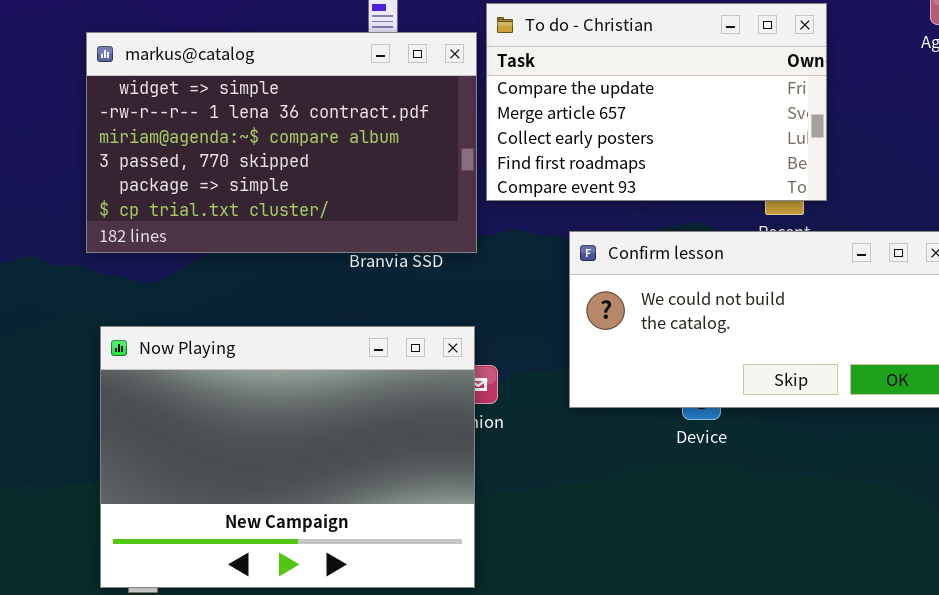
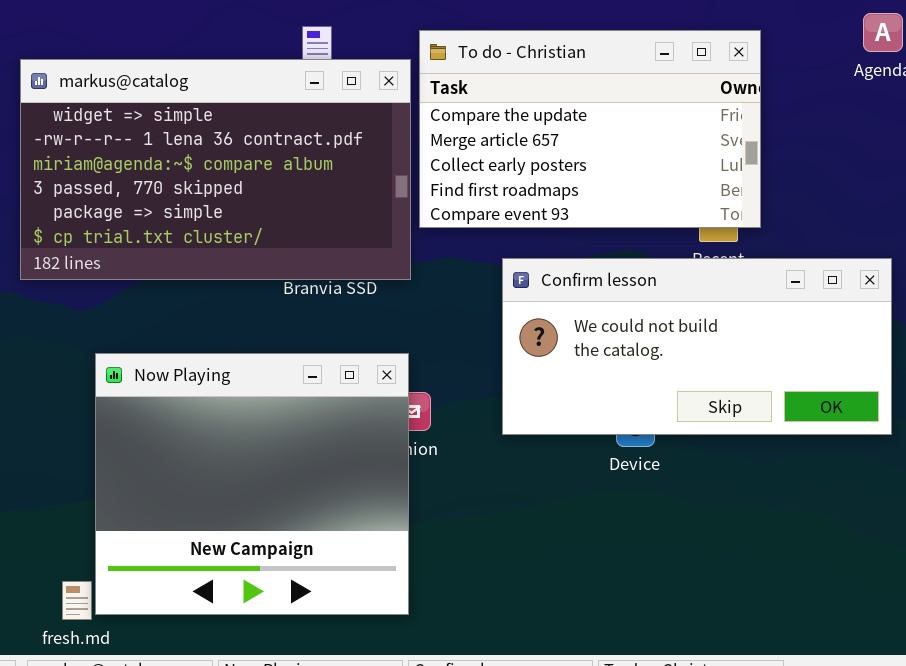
Now Playing: [100,326,475,588] -> [95,353,409,615], resized

